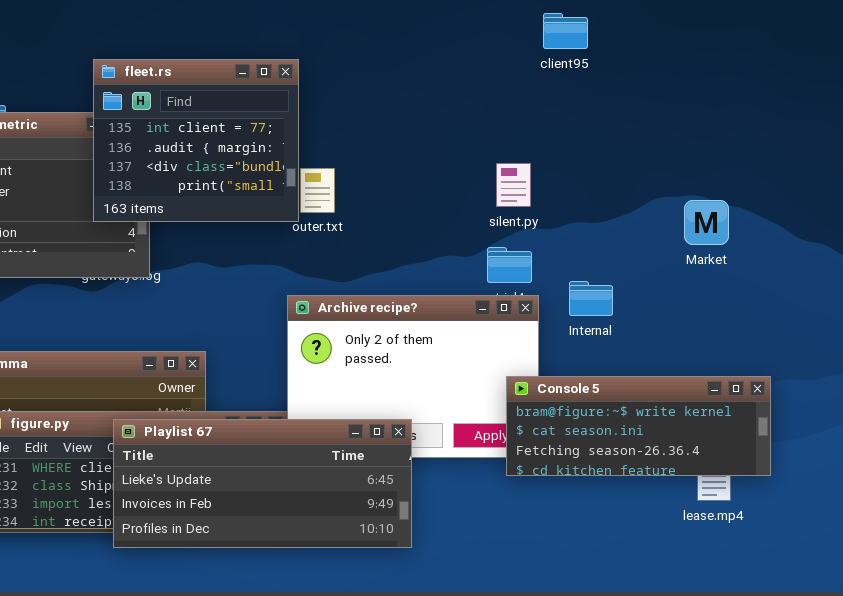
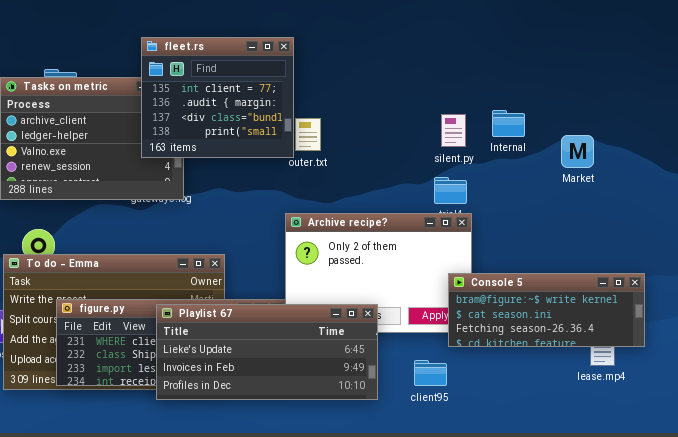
client95: [543,13,588,49] -> [414,360,447,386], moved
Market: [684,200,729,245] -> [561,135,594,168], moved
Internal: [569,281,613,316] -> [492,110,525,137], moved

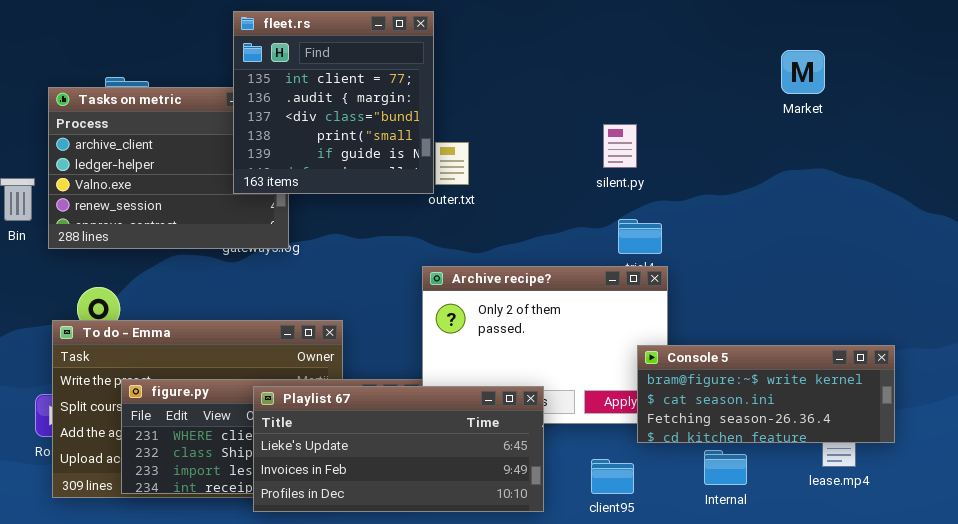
fleet.rs: [141,37,294,158] -> [233,11,434,194], resized
Internal: [492,110,525,137] -> [704,450,747,485], moved
silent.py: [441,114,466,147] -> [603,124,637,168], moved
Market: [561,135,594,168] -> [781,50,825,94], moved

